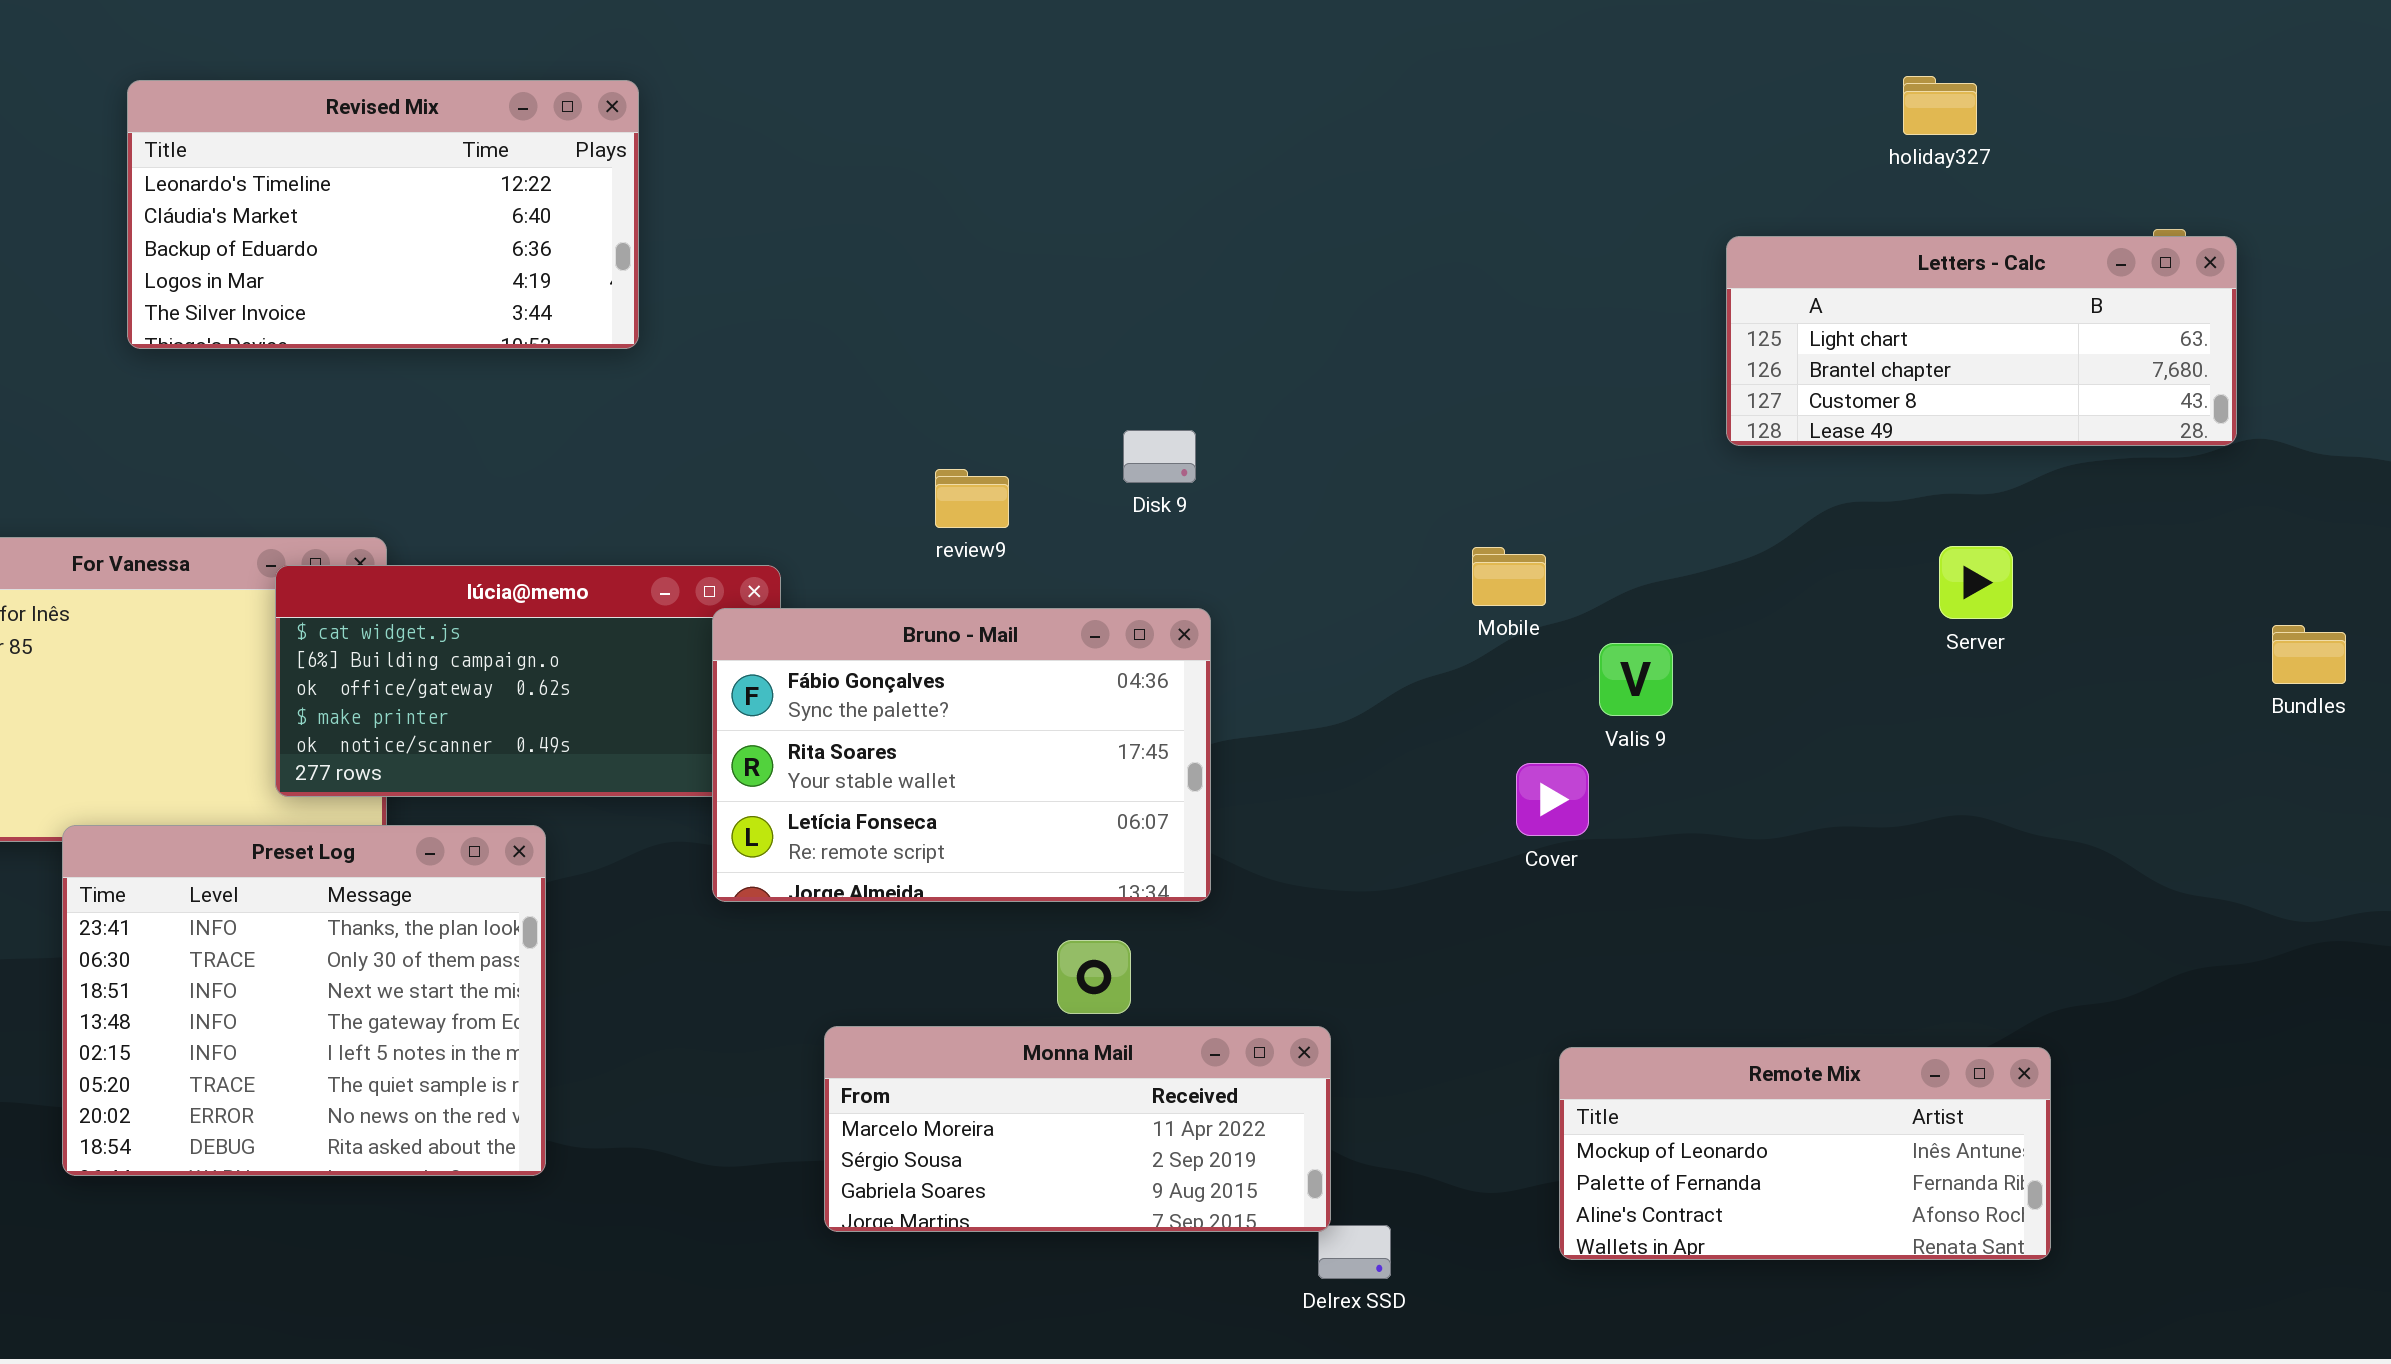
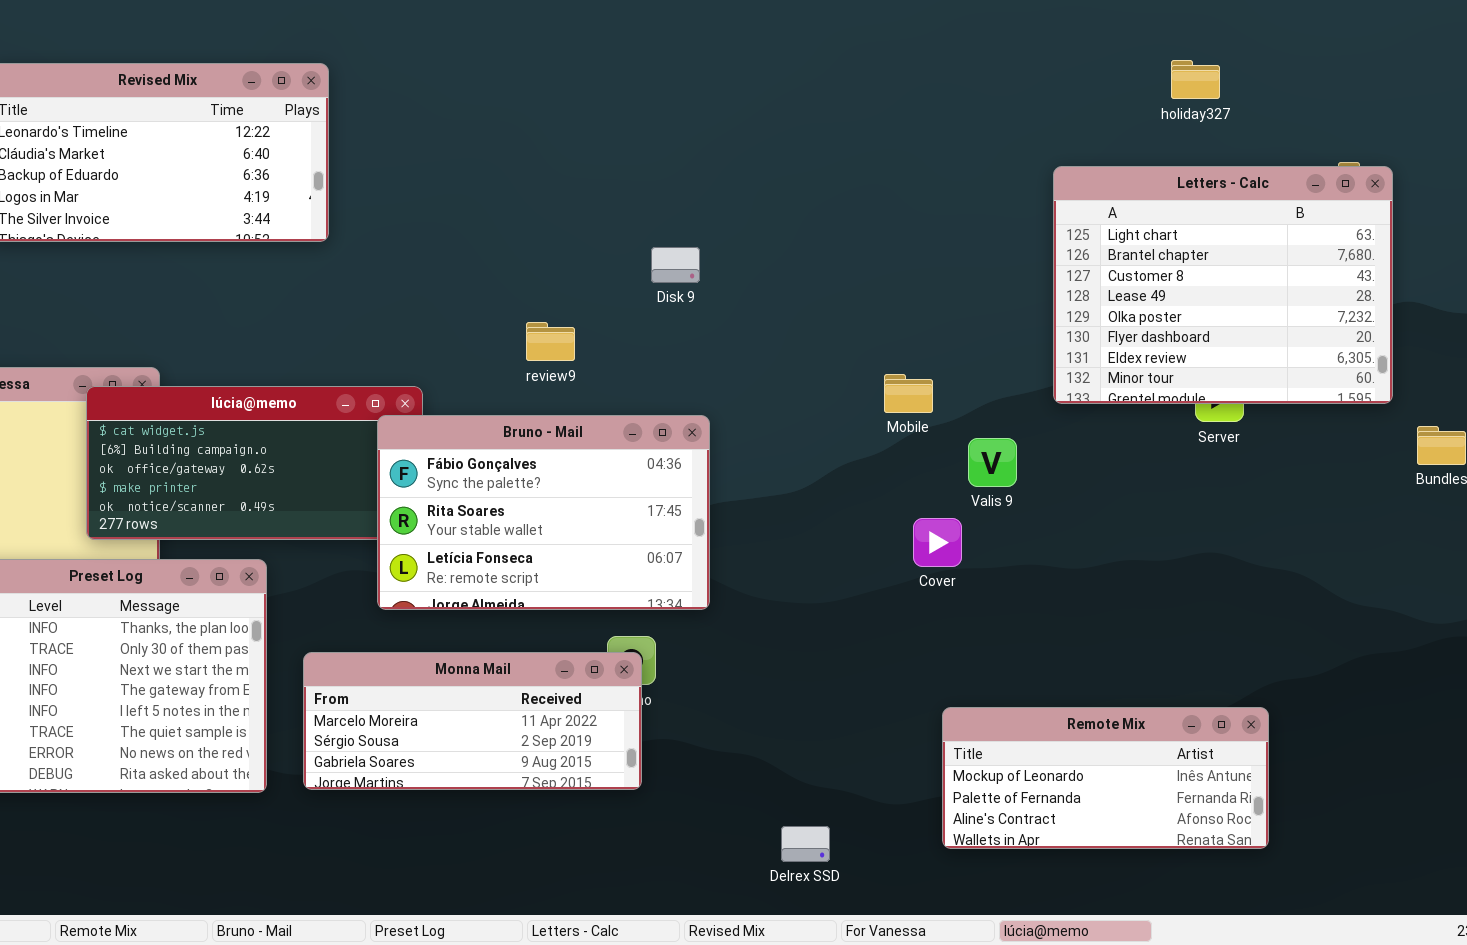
Letters - Calc: [1726,236,2237,446] -> [1053,166,1393,404], resized
Disk 9: [1123,430,1196,483] -> [651,247,700,283], moved
Monna Mail: [824,1026,1331,1232] -> [303,652,642,790], moved

